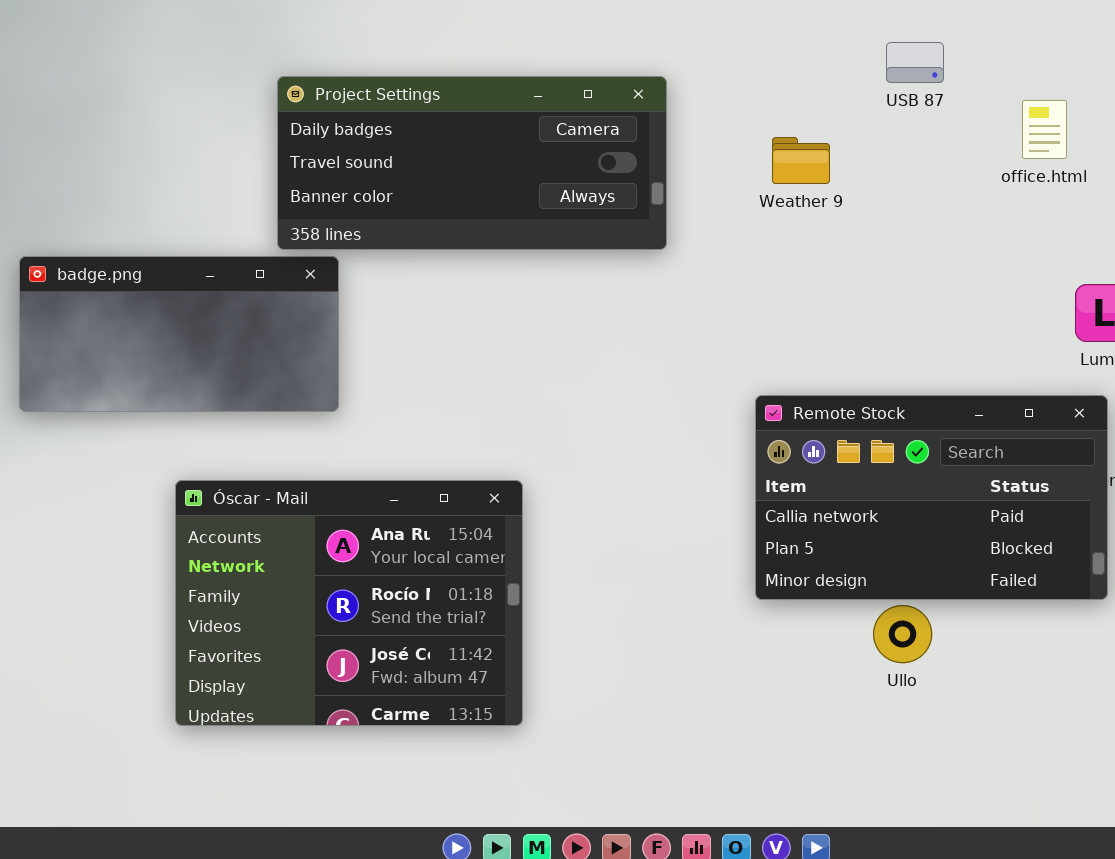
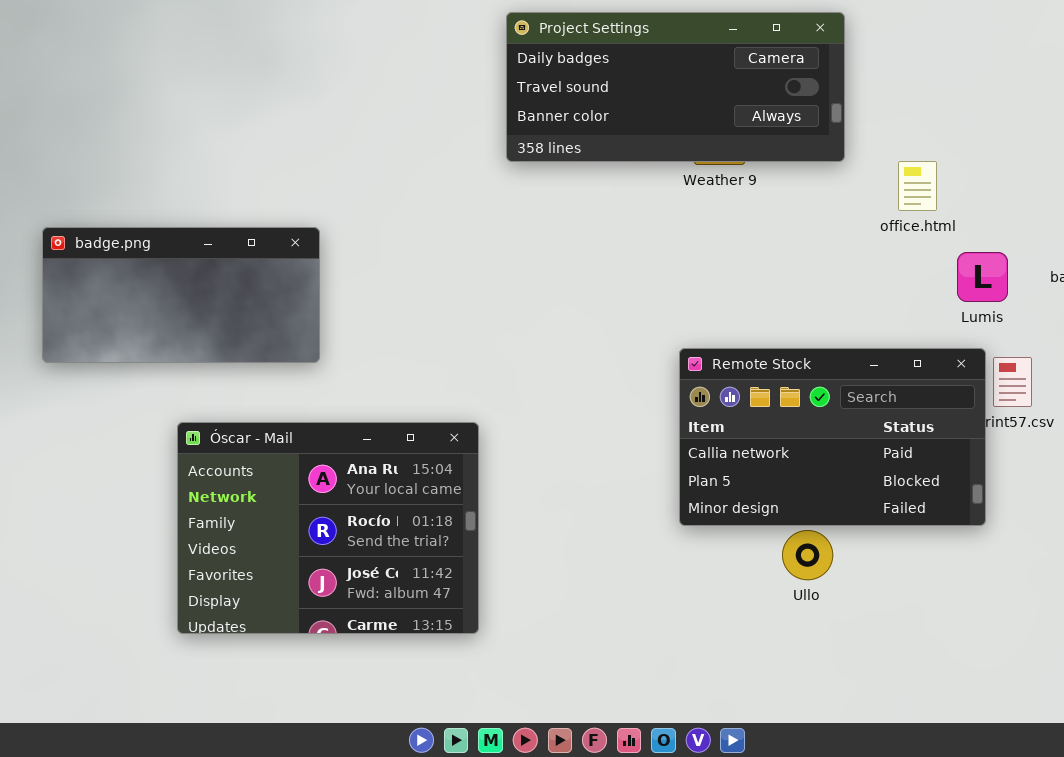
Project Settings: [277,76,667,250] -> [506,12,845,162], moved
office.html: [1022,100,1067,159] -> [898,161,937,211], moved

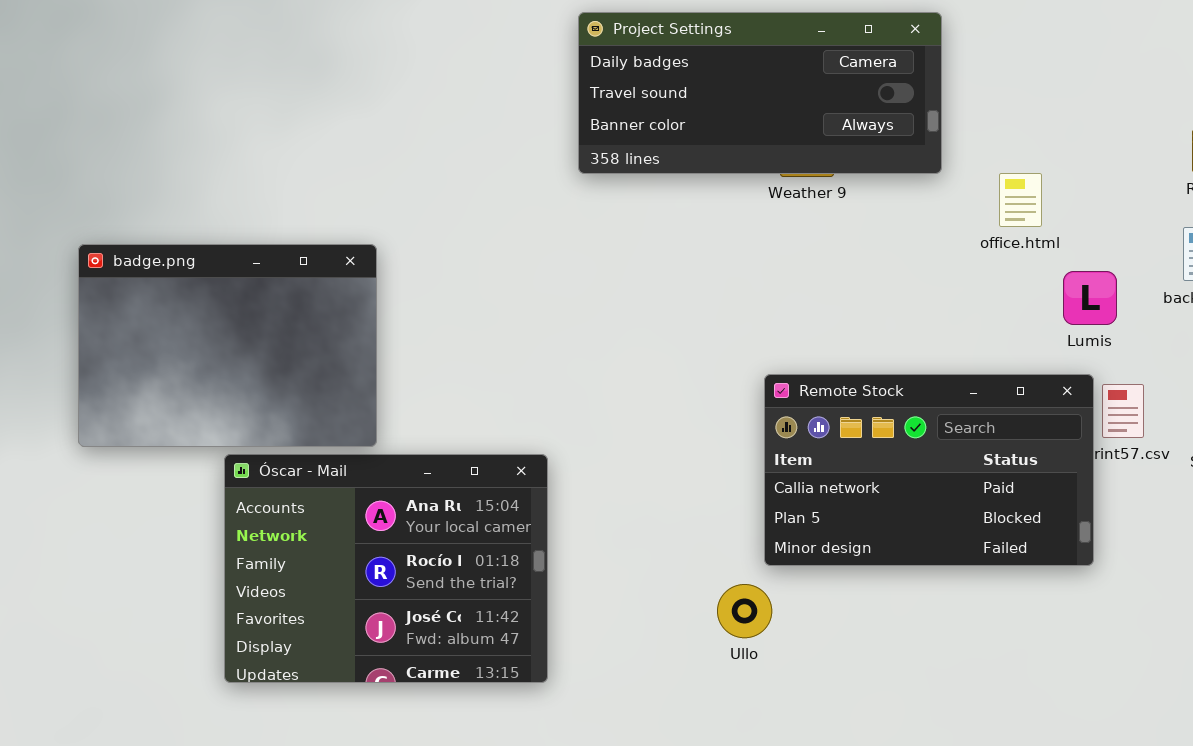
badge.png: [42,227,320,363] -> [78,244,377,447], resized
Ullo: [782,530,833,580] -> [717,584,772,638], moved

